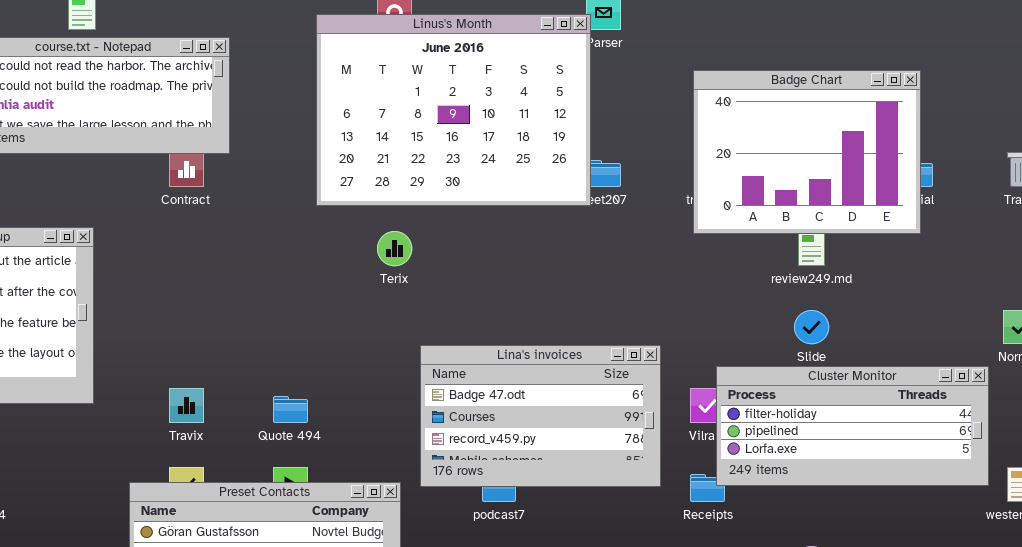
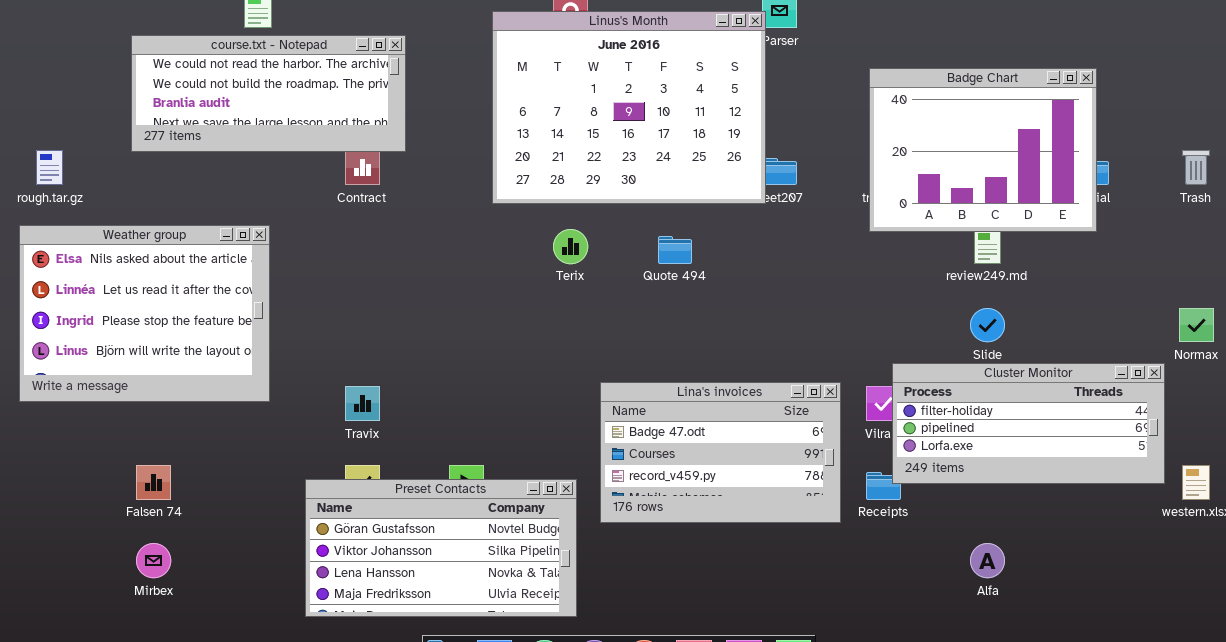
Lina's invoices: [420,345,661,487] -> [600,382,841,523], moved
Quote 494: [273,396,308,423] -> [658,236,692,264], moved

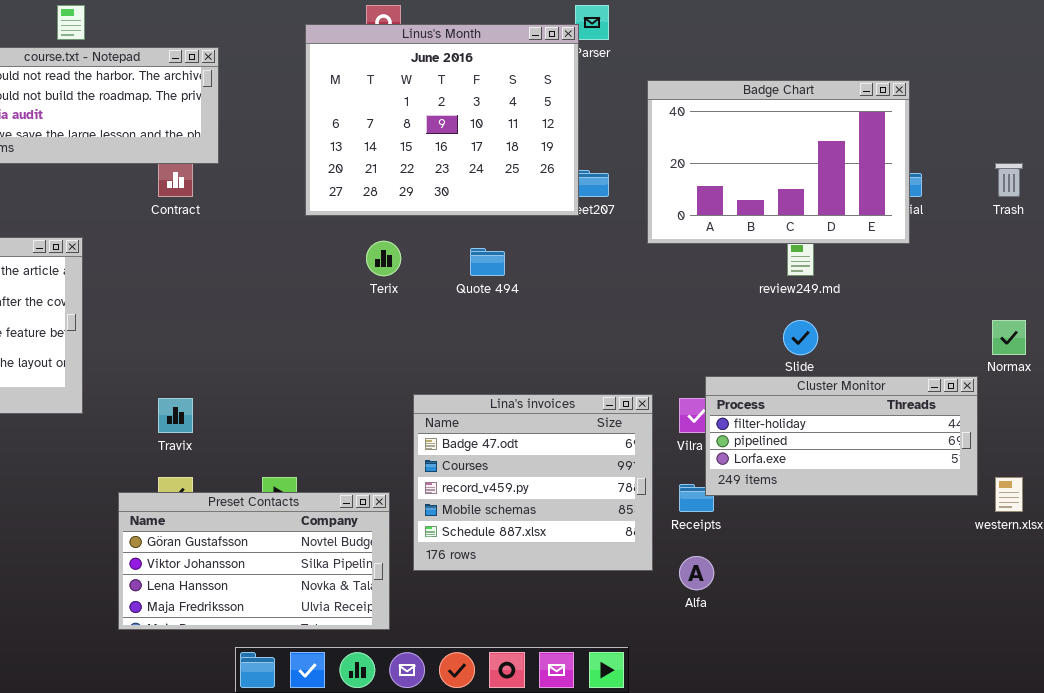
Badge Chart: [869,68,1097,232] -> [647,80,910,244], resized
Lina's invoices: [600,382,841,523] -> [413,394,653,571], resized
Alfa: [970,543,1005,578] -> [679,556,714,590], moved

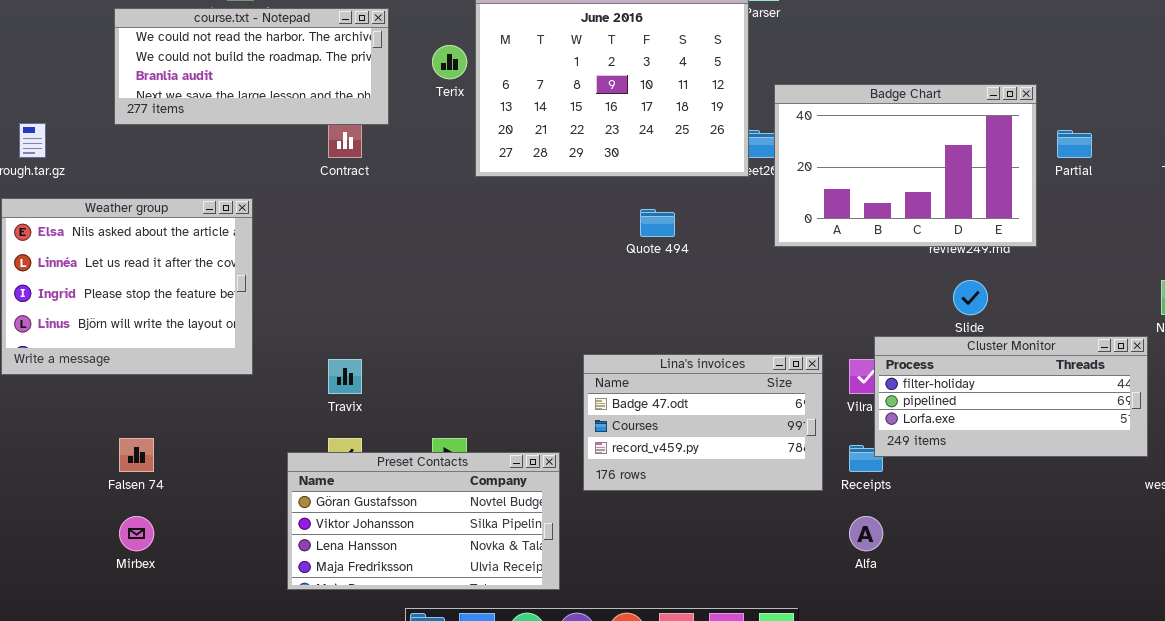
Badge Chart: [647,80,910,244] -> [774,84,1037,247], moved
Terix: [366,241,401,276] -> [432,45,467,79], moved
Lina's invoices: [413,394,653,571] -> [583,354,823,491], resized

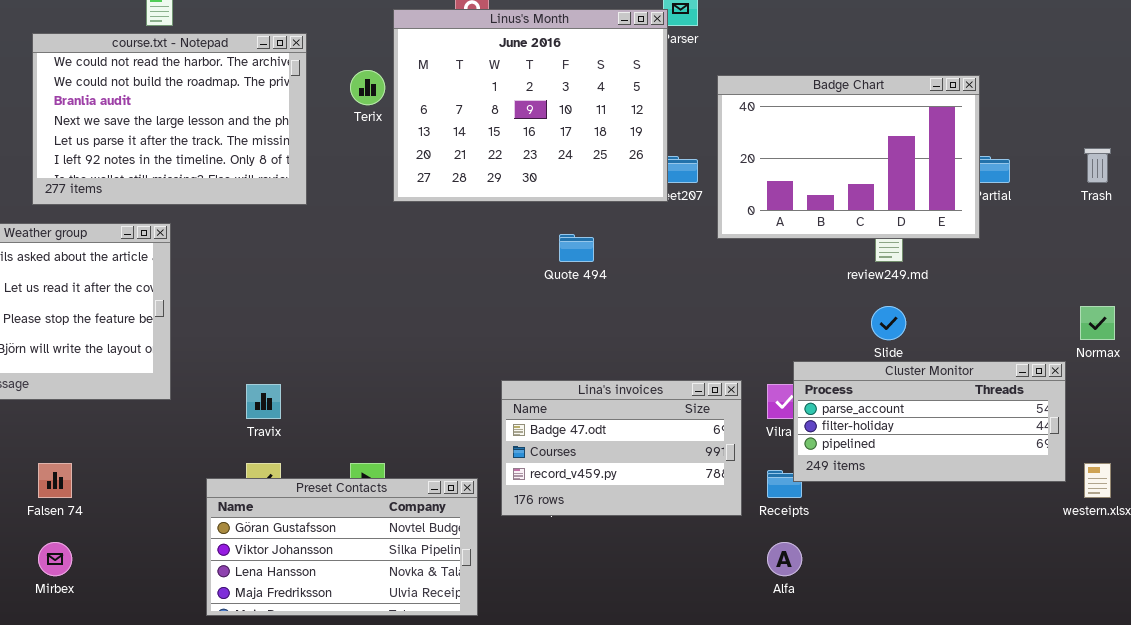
course.txt - Notepad: [114,8,389,125] -> [32,33,307,205], resized
Badge Chart: [774,84,1037,247] -> [717,75,980,239], moved
Cluster Monitor: [874,336,1148,457] -> [793,361,1066,482], scrolled up 1 row

